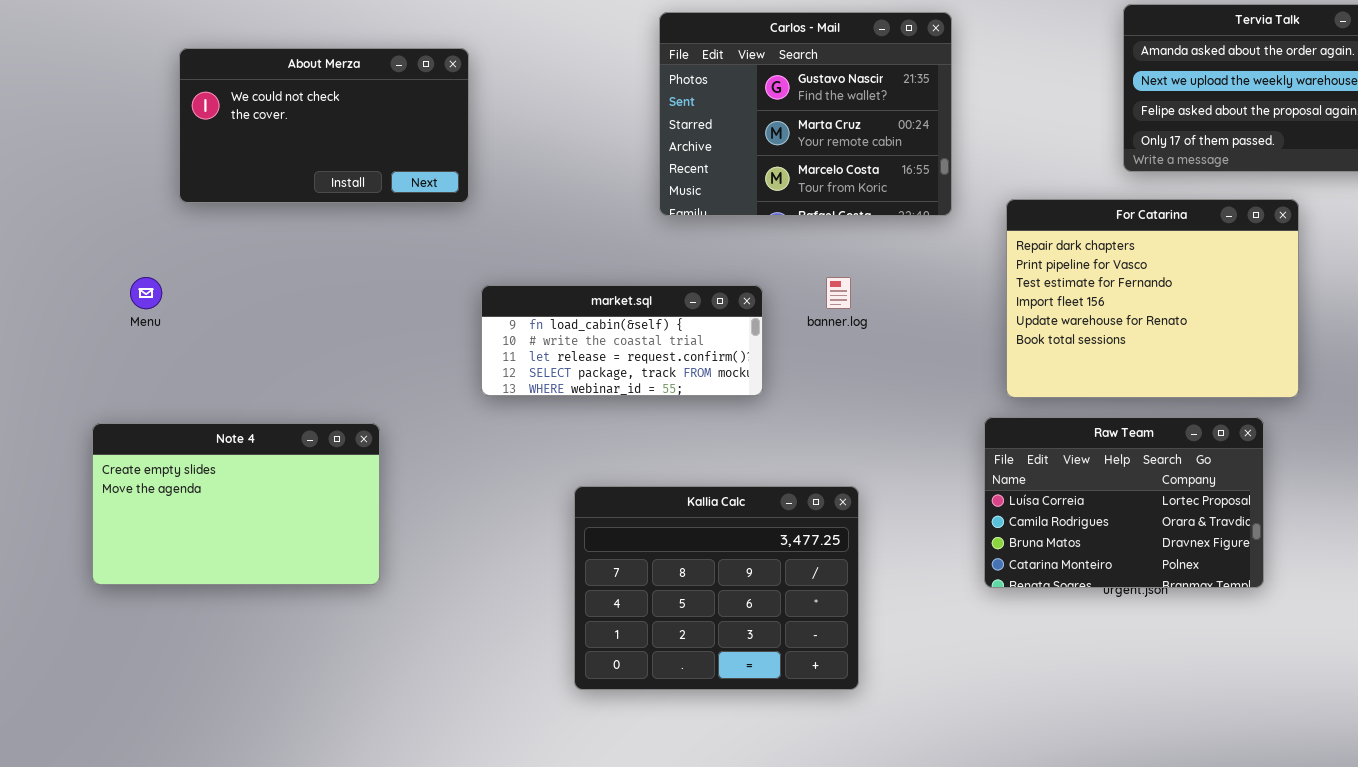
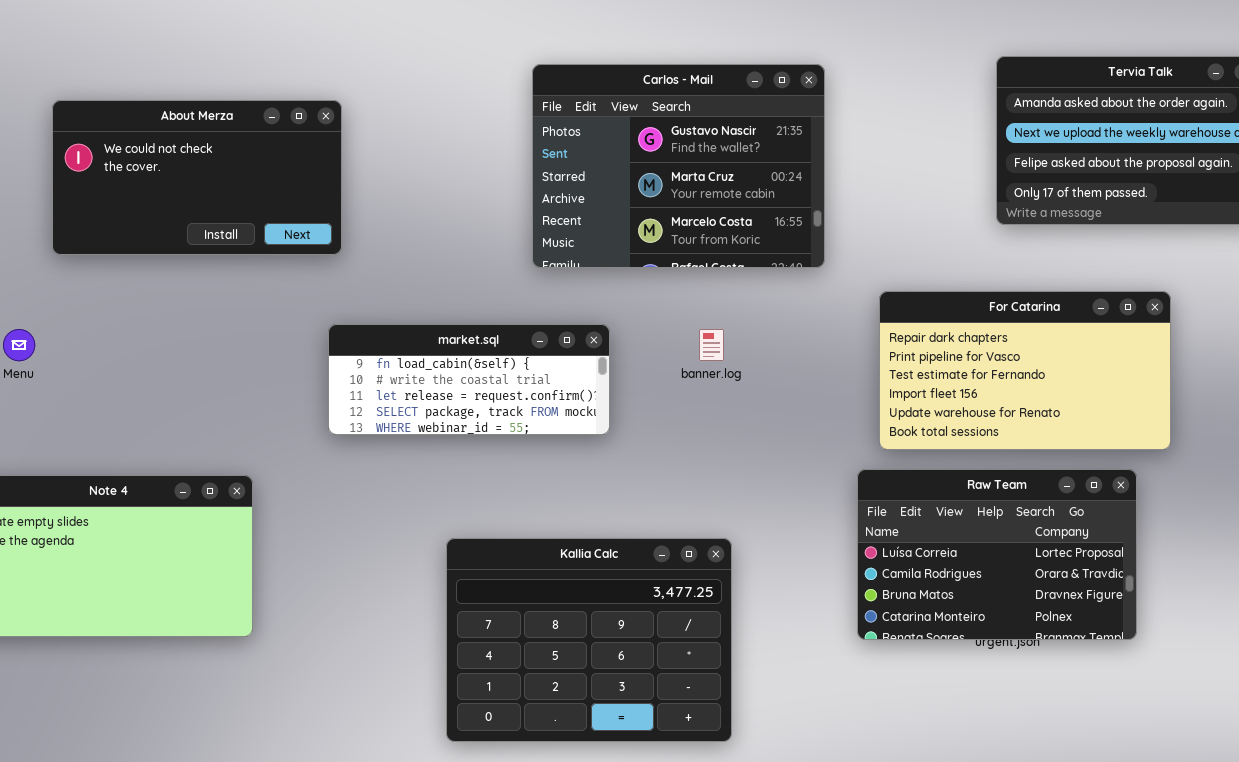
For Catarina: [1006,199,1299,398] -> [879,291,1171,450], resized
market.sql: [481,285,763,396] -> [328,324,610,435], moved

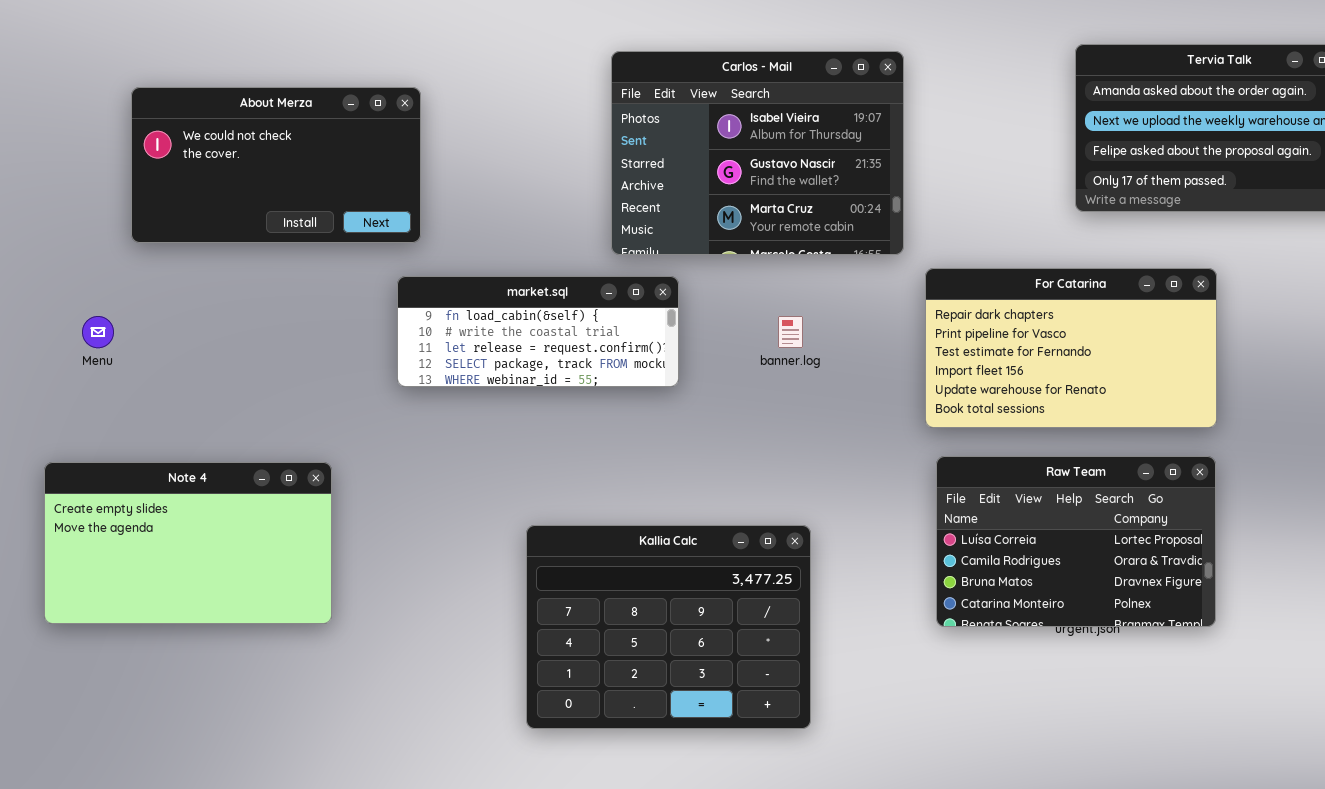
Carlos - Mail: [532,64,825,268] -> [611,51,904,255], scrolled up 1 row
For Catarina: [879,291,1171,450] -> [925,268,1217,428], moved
market.sql: [328,324,610,435] -> [397,276,679,387], moved

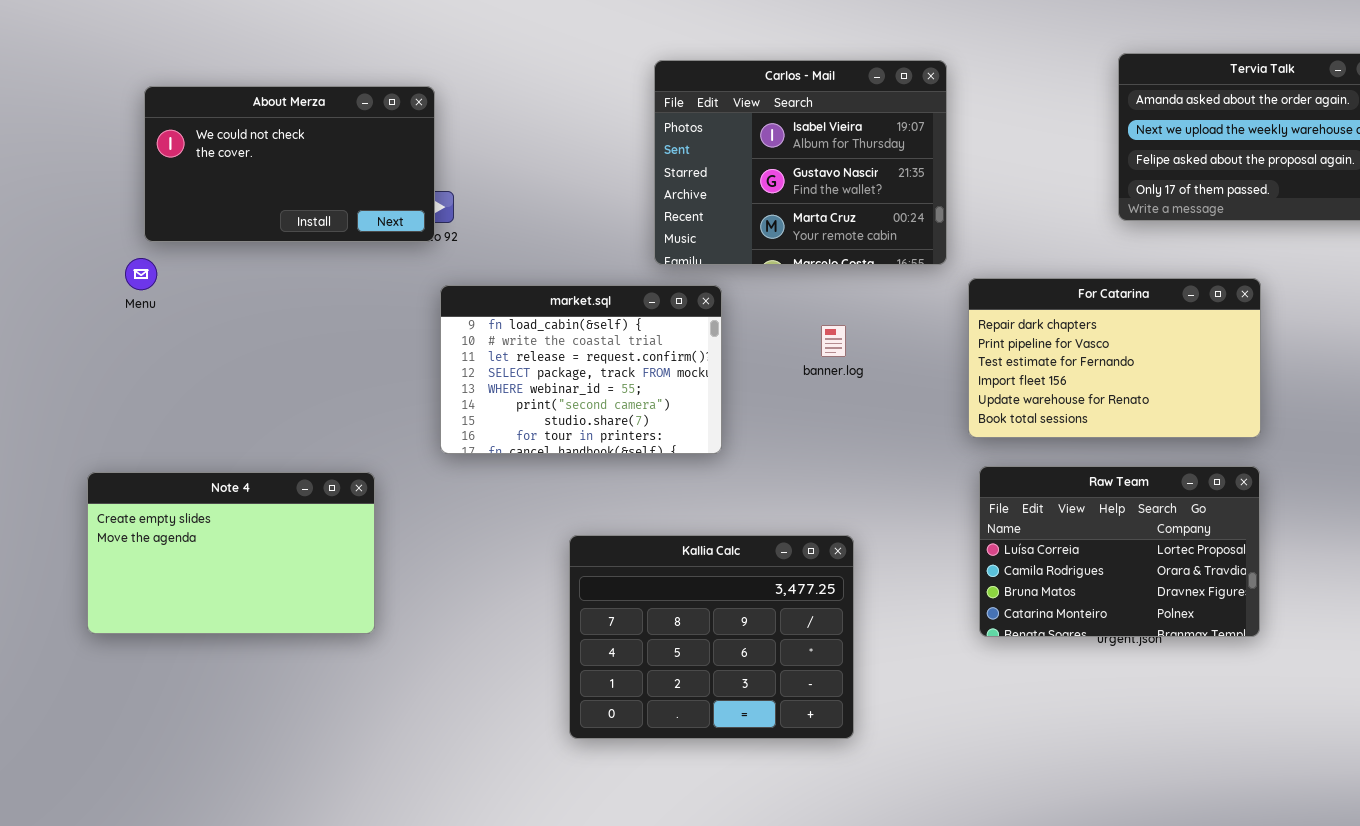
About Merza: [131,87,421,243] -> [144,86,435,242], moved
market.sql: [397,276,679,387] -> [440,285,722,454], resized
Menu: [82,316,114,348] -> [125,258,157,290], moved

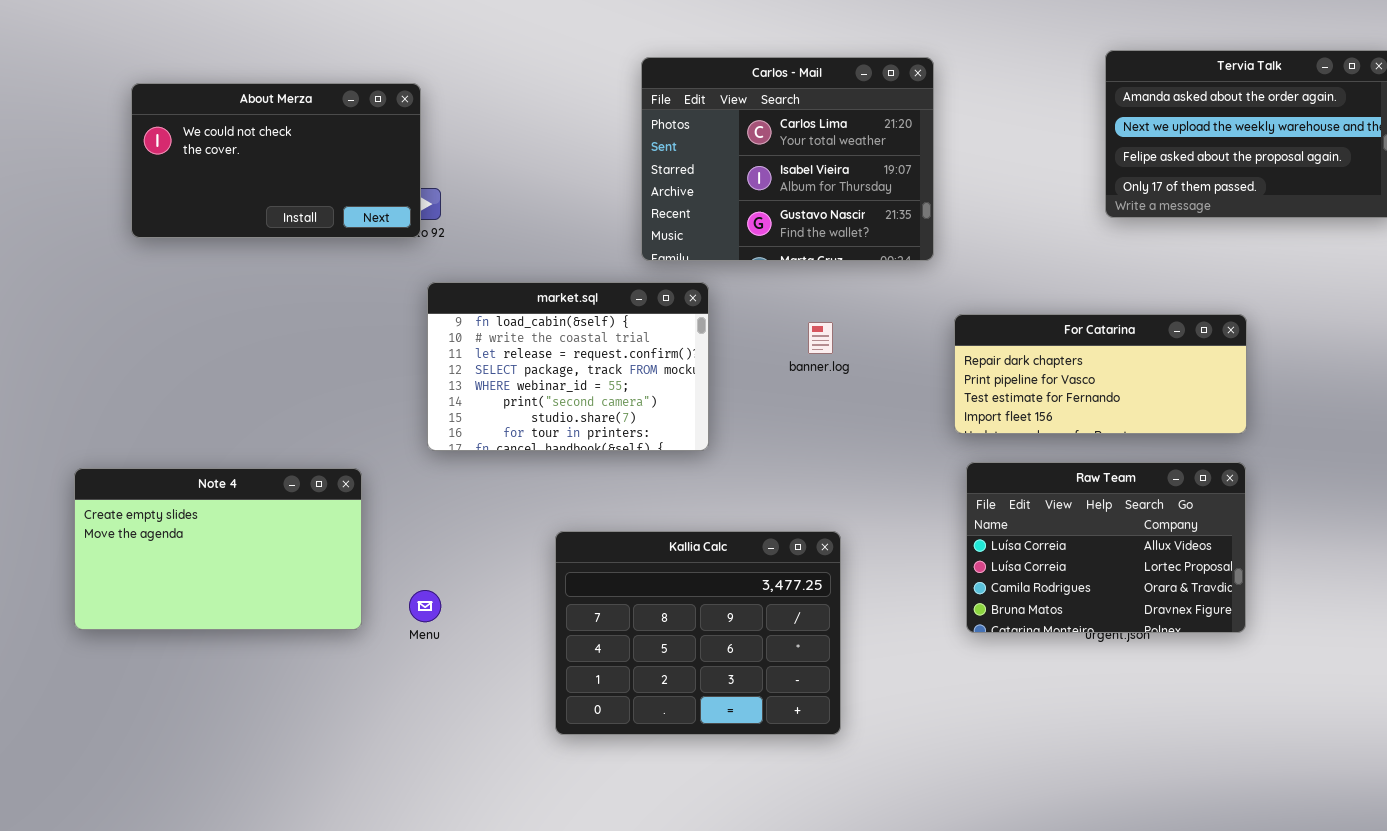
Carlos - Mail: [654,60,947,265] -> [641,57,934,261], scrolled up 1 row
Menu: [125,258,157,290] -> [409,590,441,622], moved
For Catarina: [968,278,1261,438] -> [954,314,1247,434], resized
Raw Team: [979,466,1260,637] -> [966,462,1246,633], scrolled up 1 row

